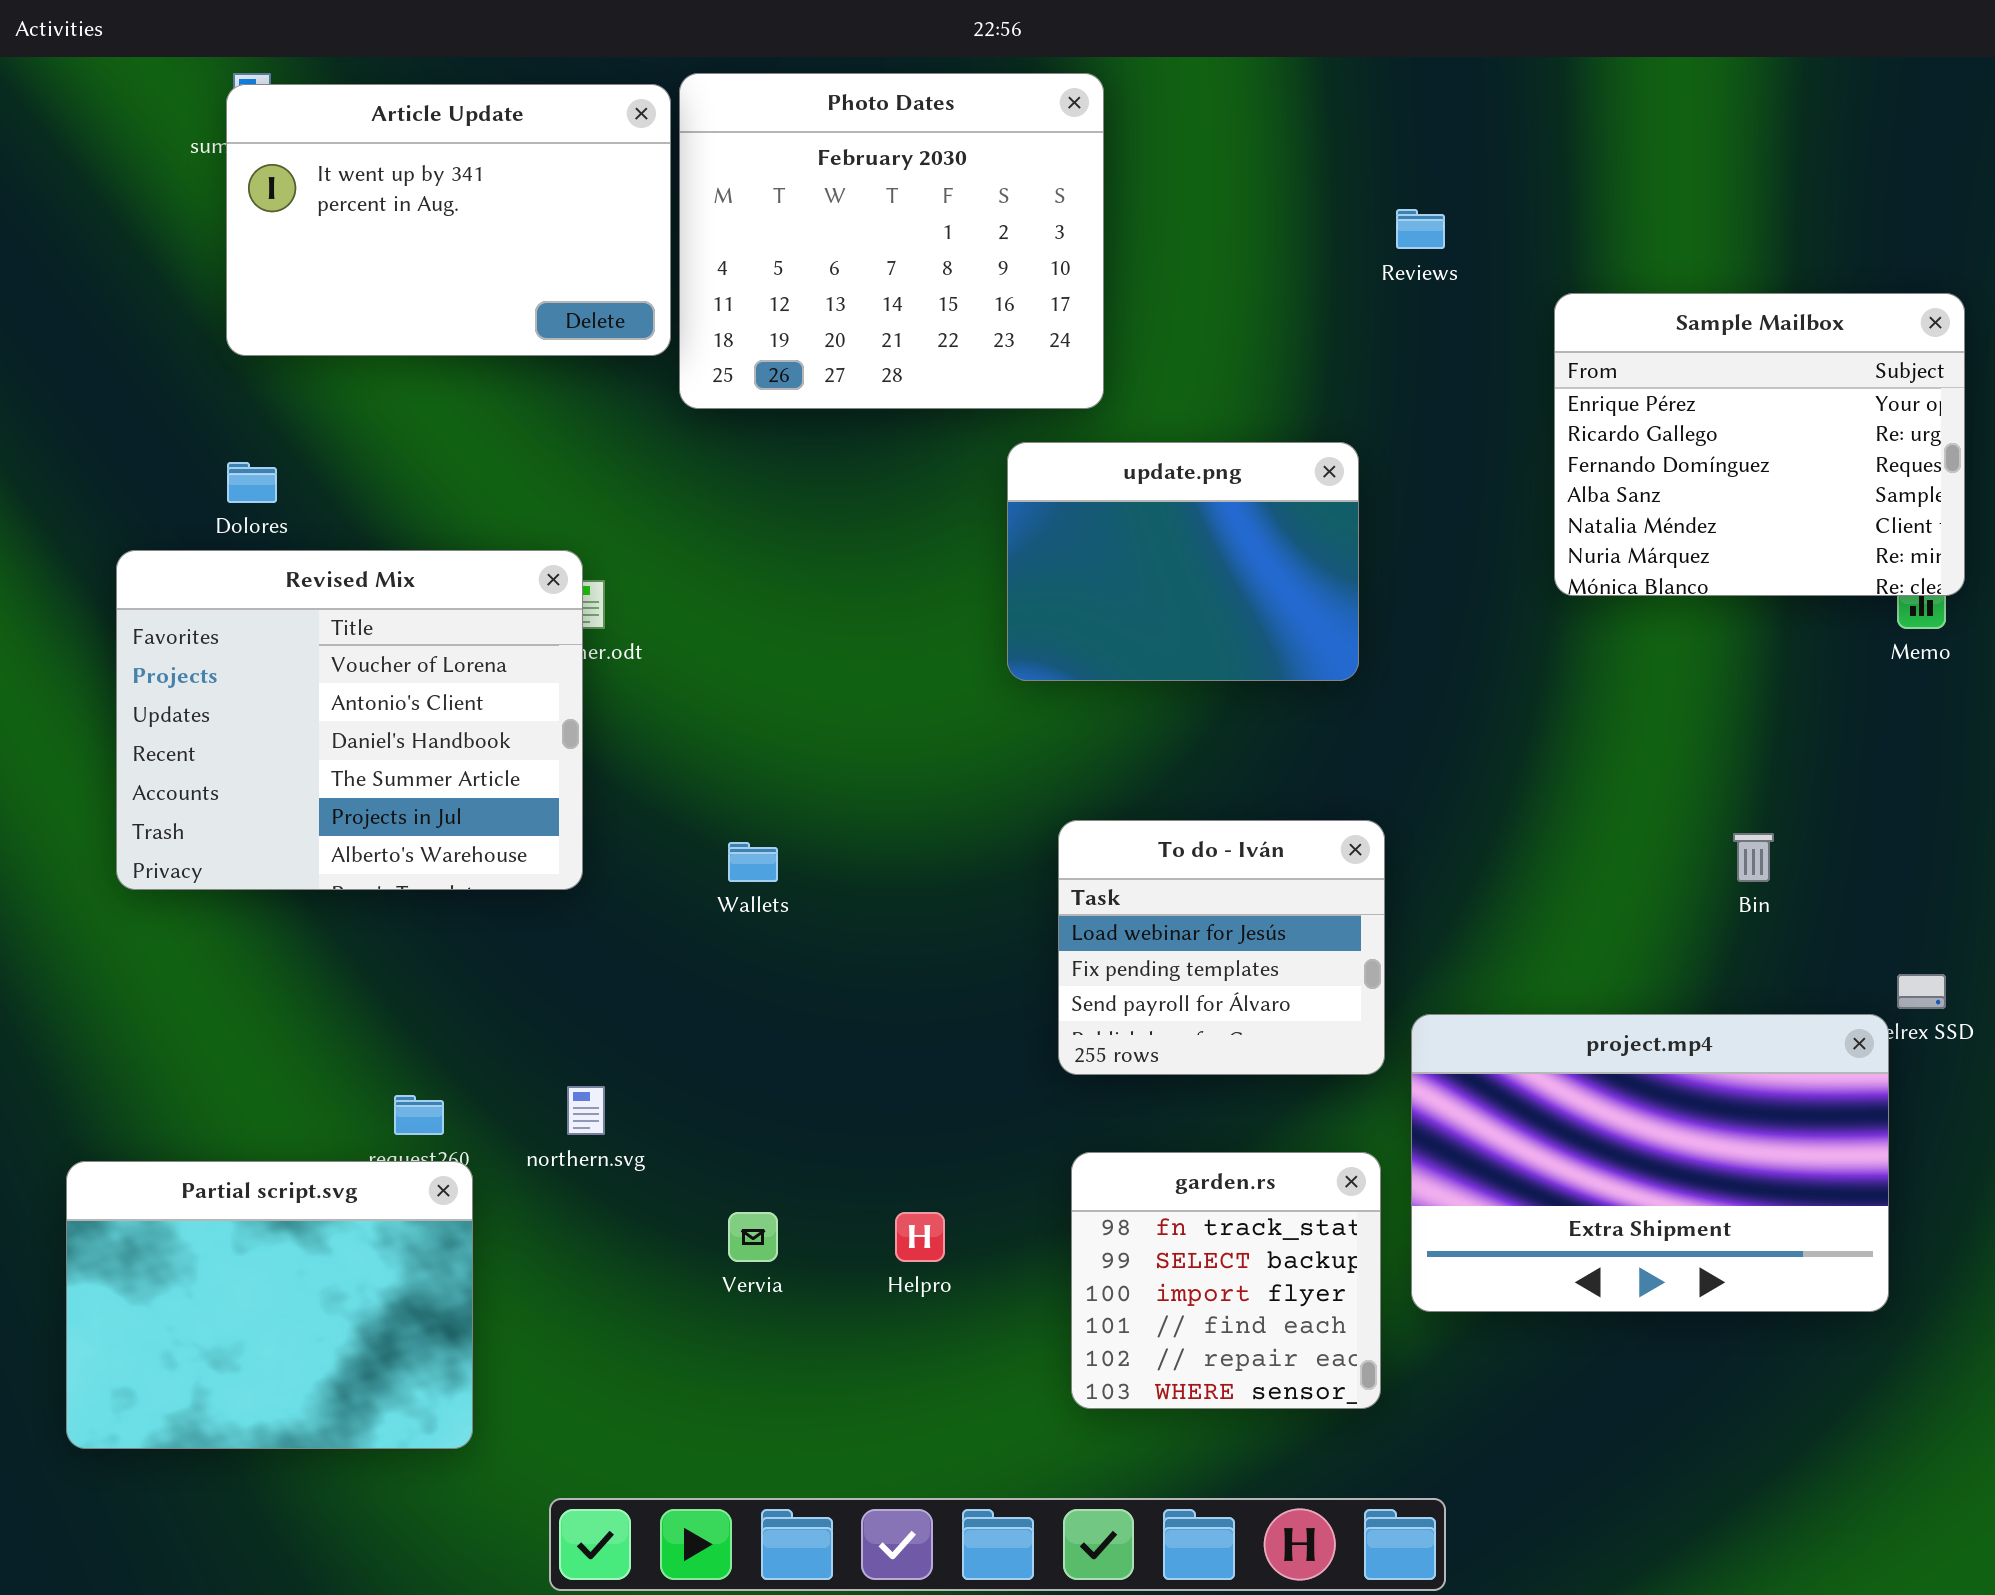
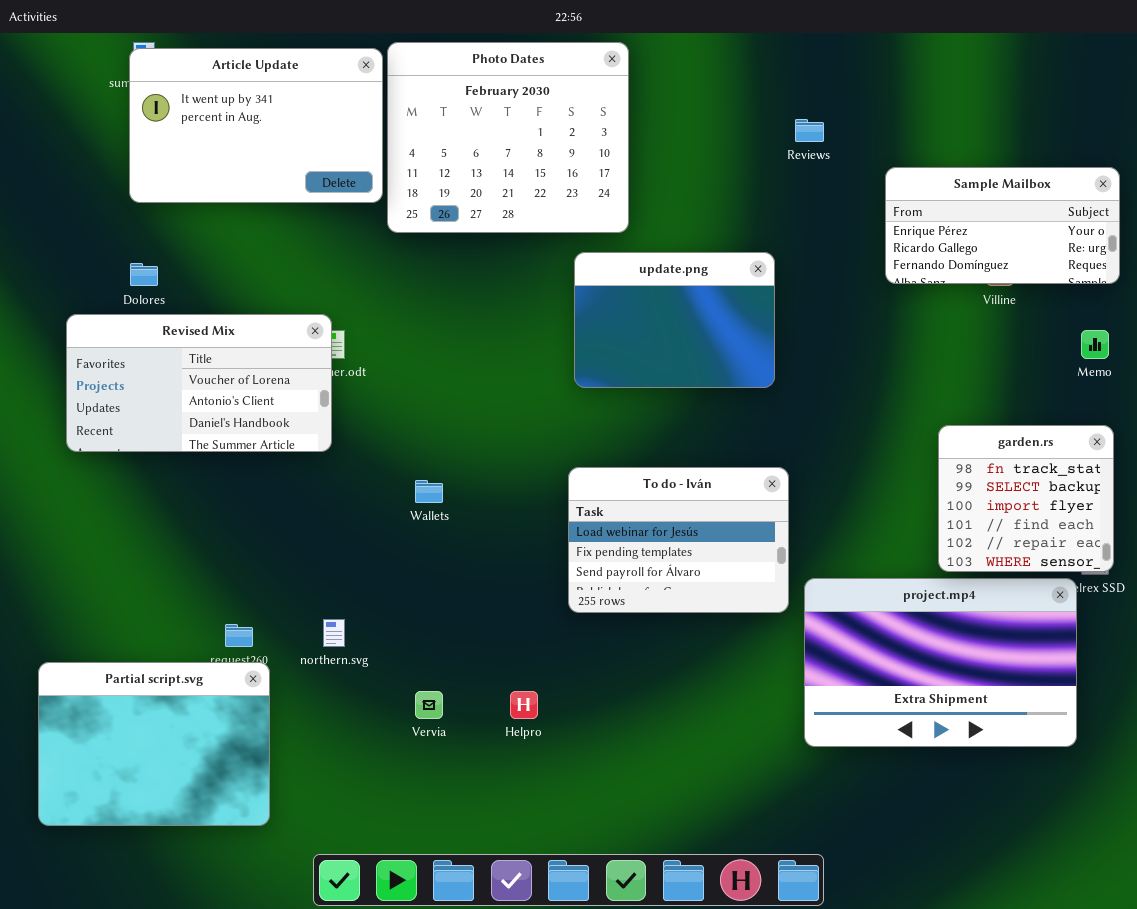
Sample Mailbox: [1554,293,1965,596] -> [885,167,1120,284], resized
Revised Mix: [116,550,583,890] -> [66,314,332,452], resized
To do - Iván: [1058,820,1385,1075] -> [568,467,789,613], resized
garden.rs: [1071,1152,1381,1409] -> [938,425,1114,572], moved

